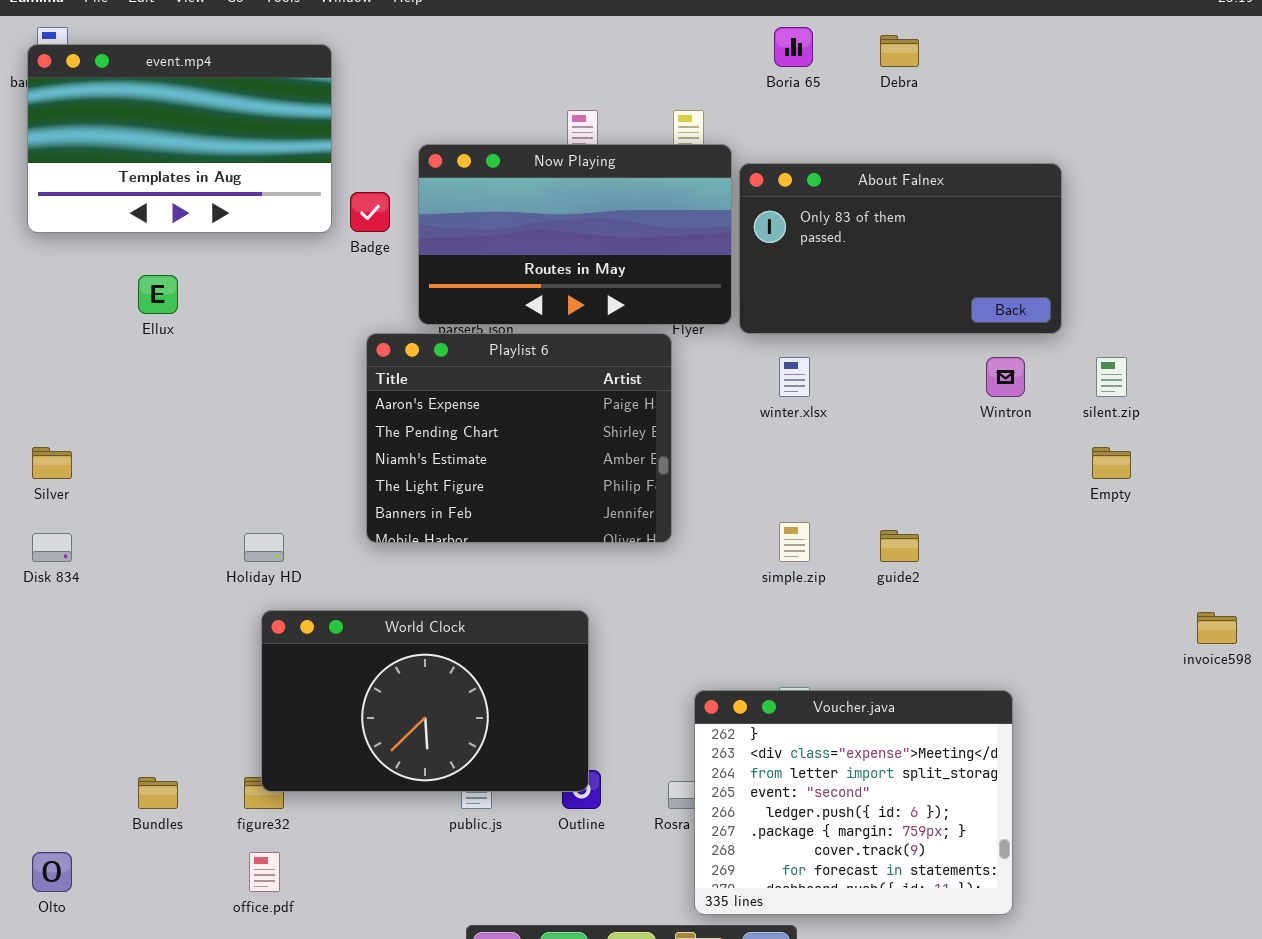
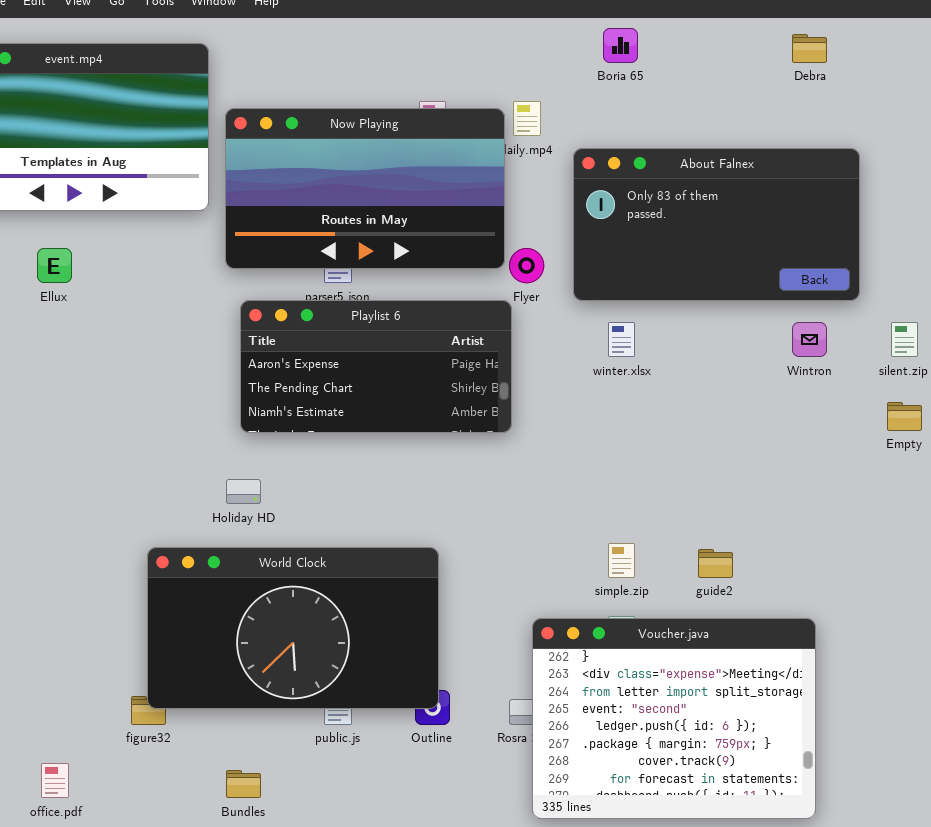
Debra: [880,35,919,67] -> [792,34,827,63], moved
Now Playing: [418,144,732,325] -> [225,108,505,269], moved
Playlist 6: [366,333,672,543] -> [240,300,512,433], resized
simple.zip: [779,522,810,562] -> [608,543,635,578], moved
guide2: [880,530,919,562] -> [698,549,733,578], moved
Holiday HD: [244,533,284,562] -> [226,479,261,504], moved
Bundles: [138,777,178,809] -> [226,770,261,798], moved
office.pdf: [249,852,280,892] -> [41,763,69,798], moved

